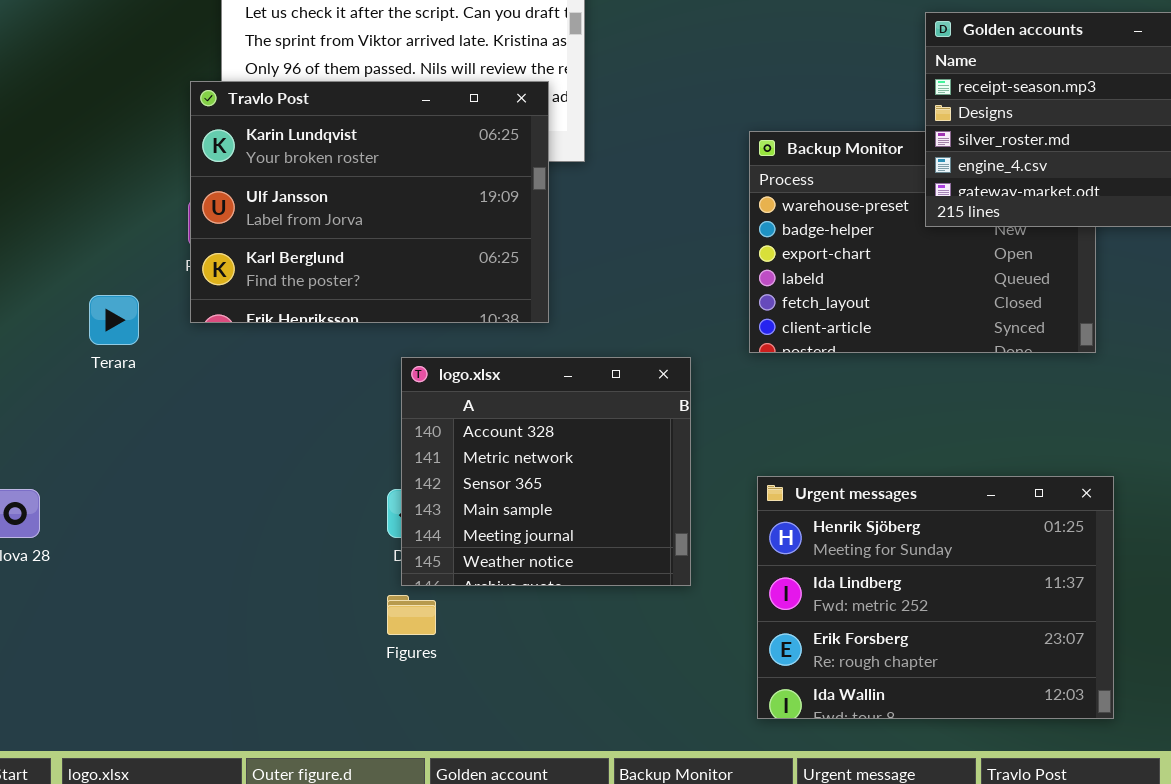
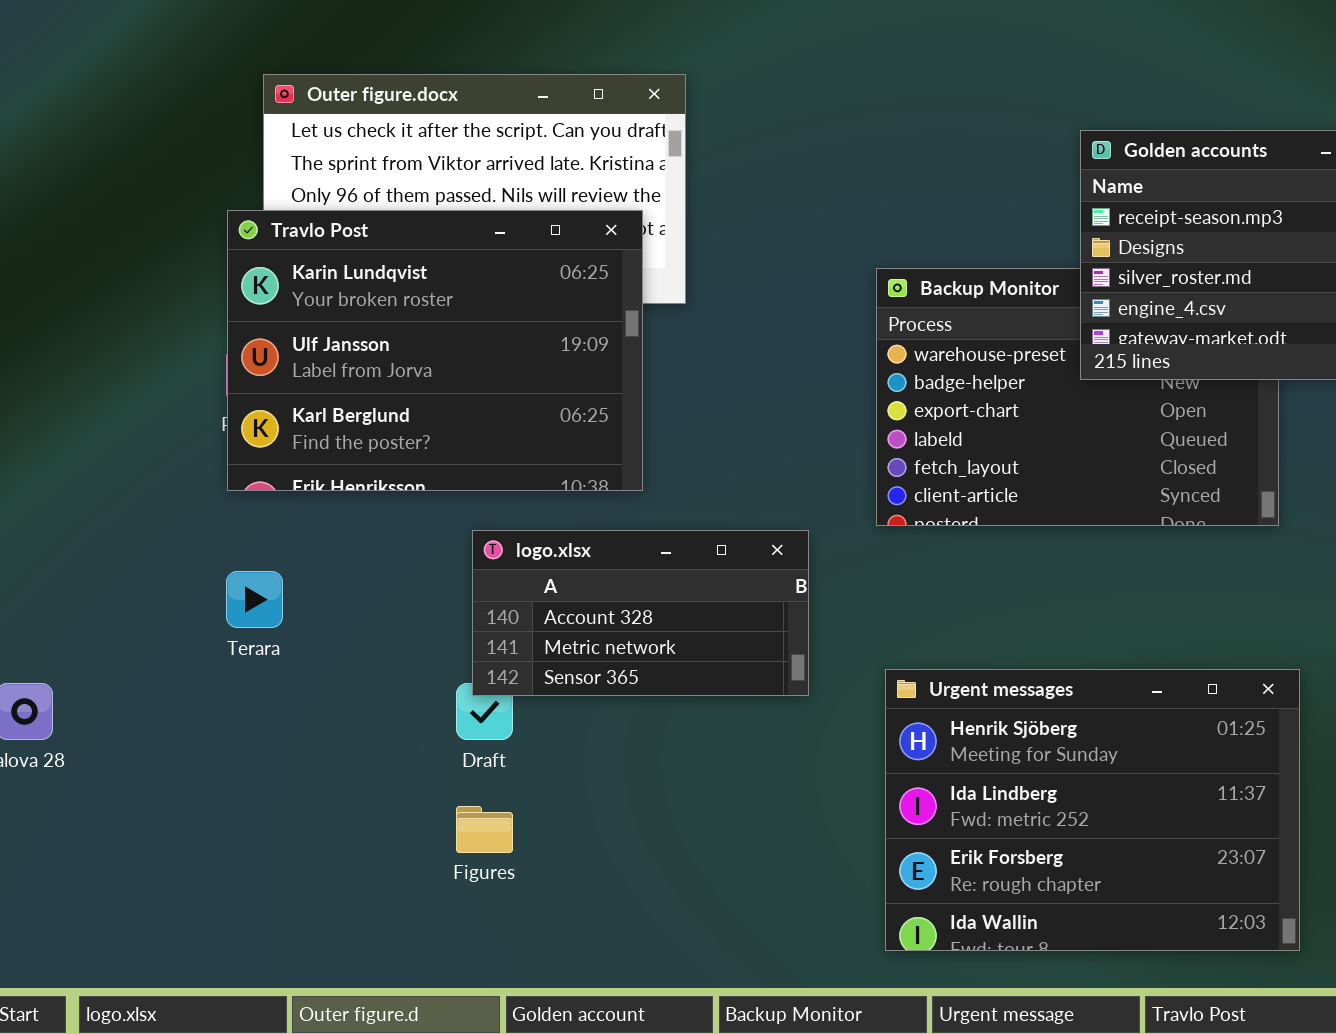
Terara: [89,295,139,345] -> [226,571,283,628], moved
logo.xlsx: [401,357,691,586] -> [472,530,809,696], resized

